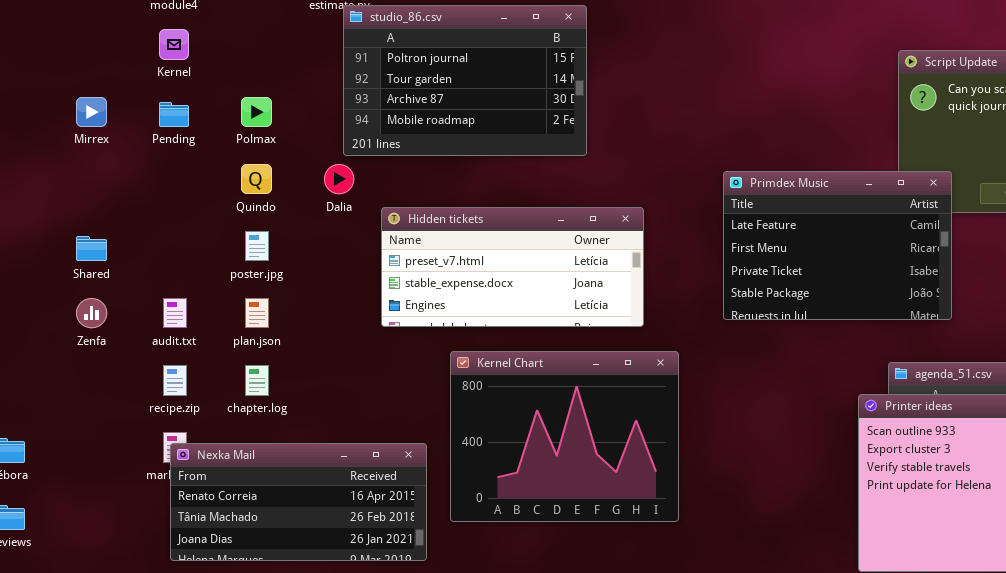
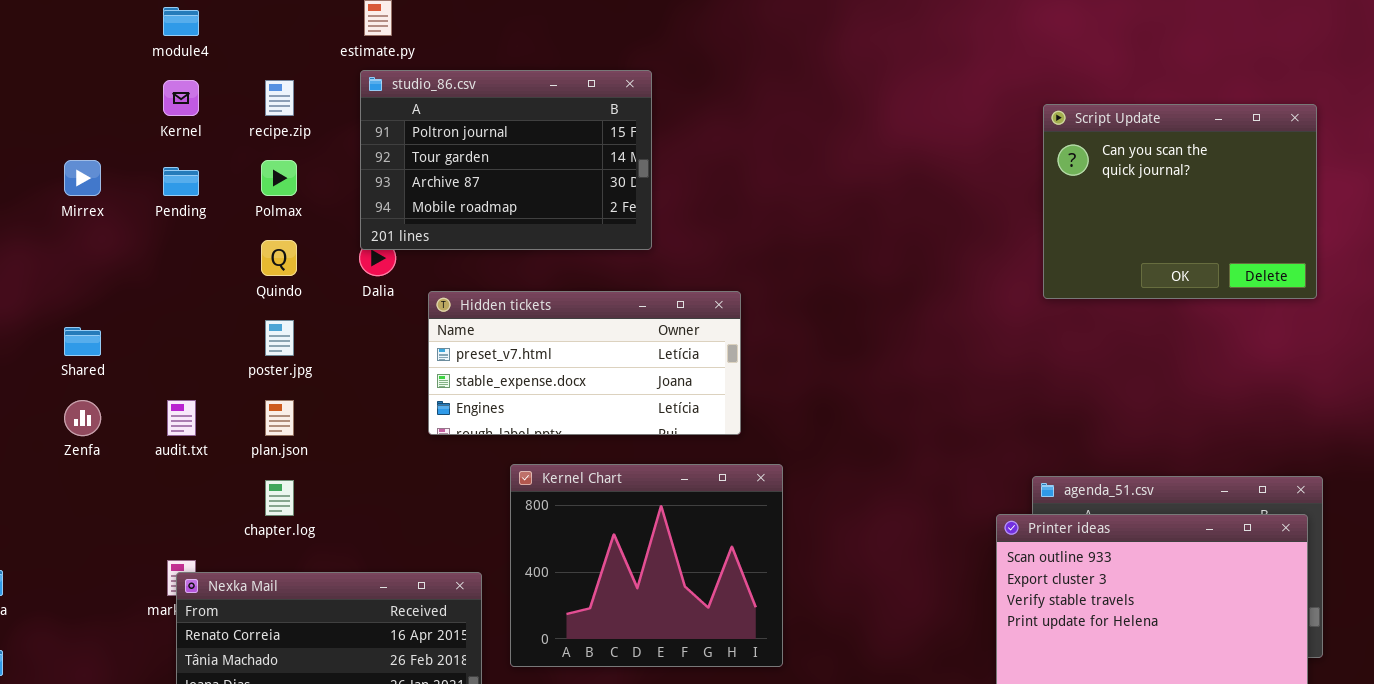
studio_86.csv: [343,5,587,156] -> [360,70,652,250], moved
Primdex Music: [723,171,952,320] -> none, closed
recipe.zip: [163,365,187,396] -> [265,80,294,116], moved

